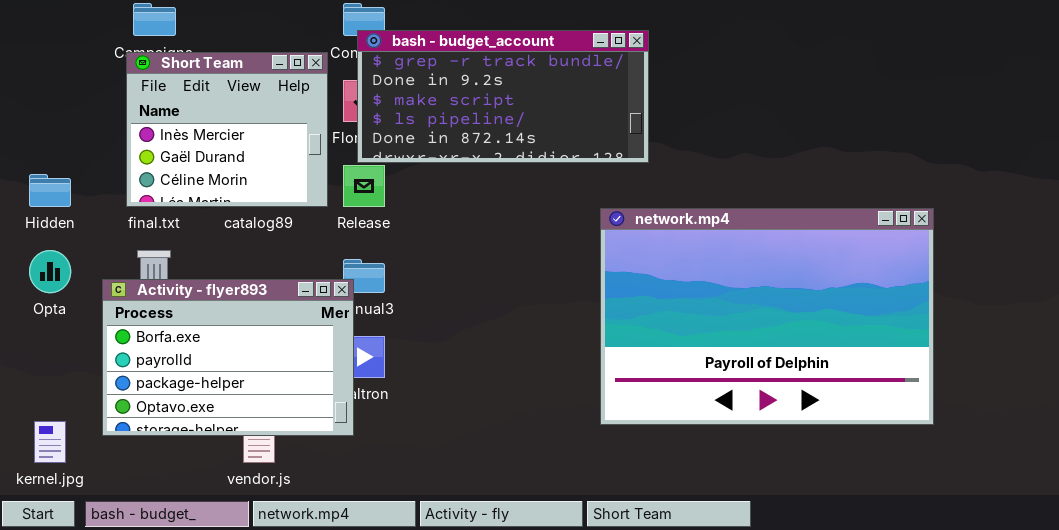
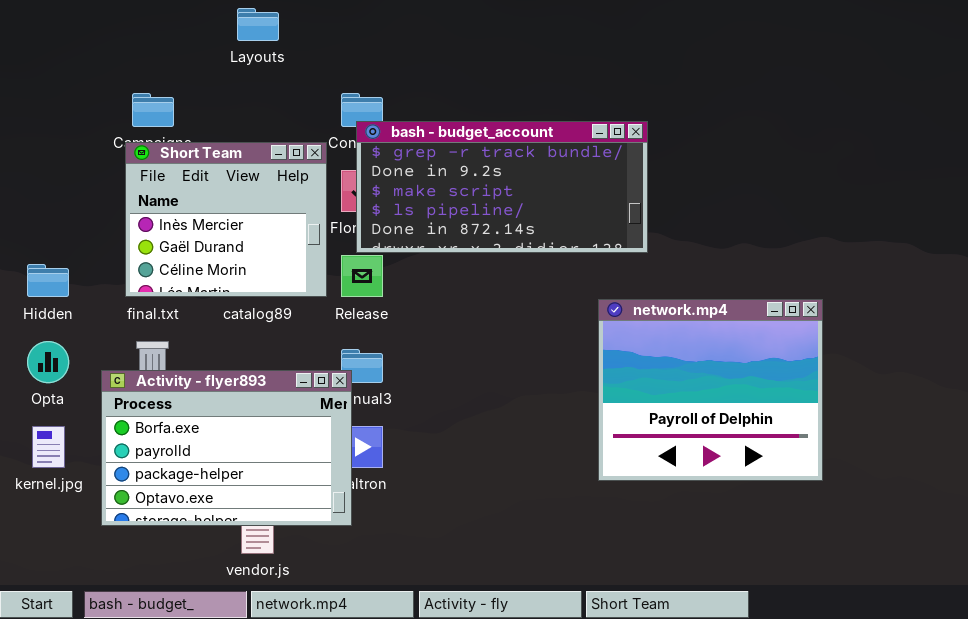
network.mp4: [600,208,934,425] -> [598,299,823,481], resized
kernel.jpg: [34,421,66,463] -> [32,426,65,468], moved

